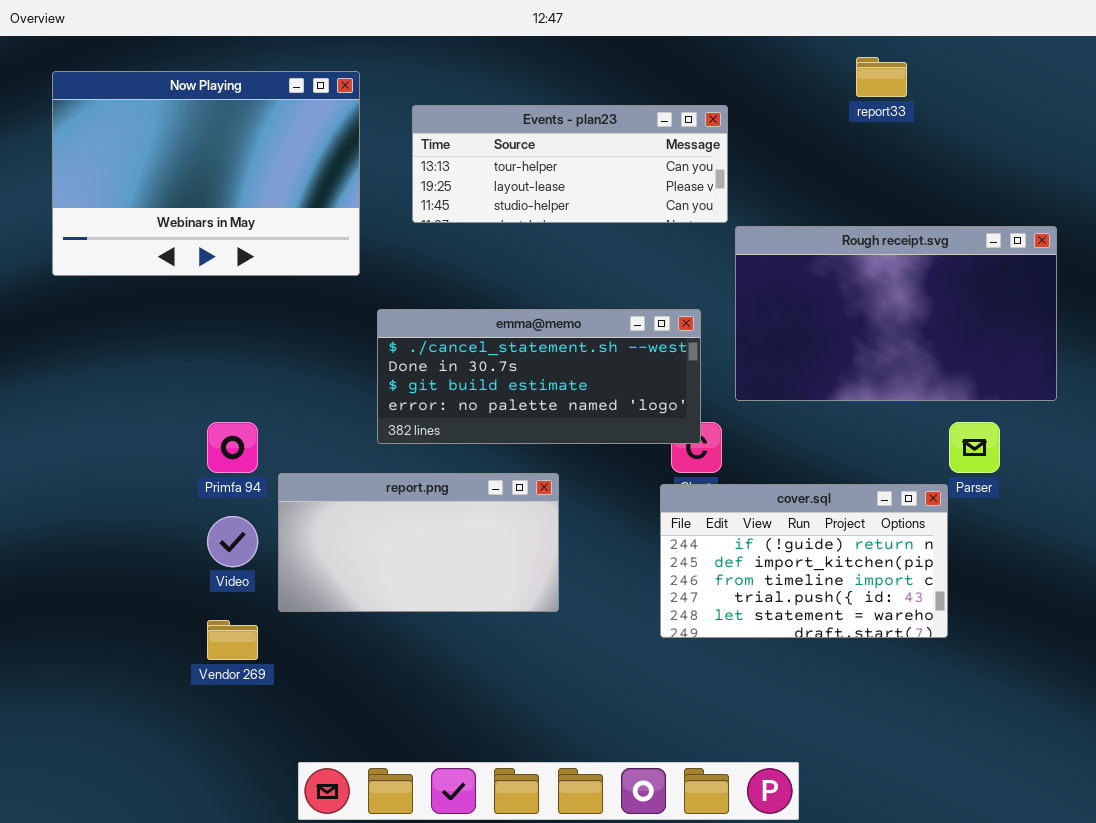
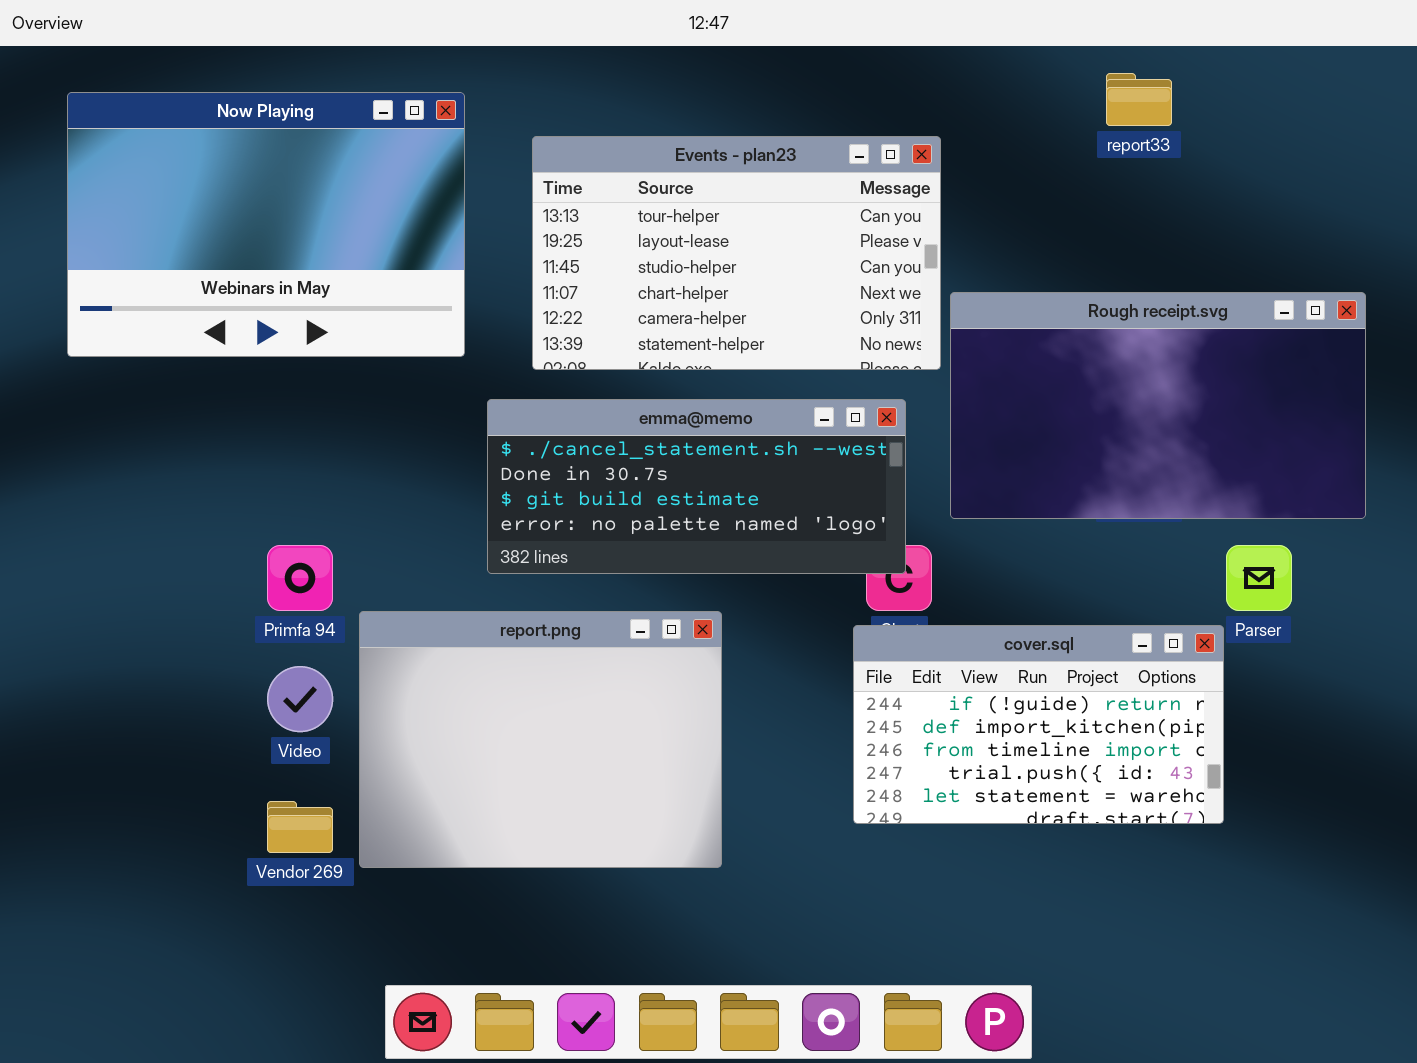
Events - plan23: [412,105,728,223] -> [532,136,941,370], resized
report.png: [278,473,559,612] -> [359,611,722,868], resized

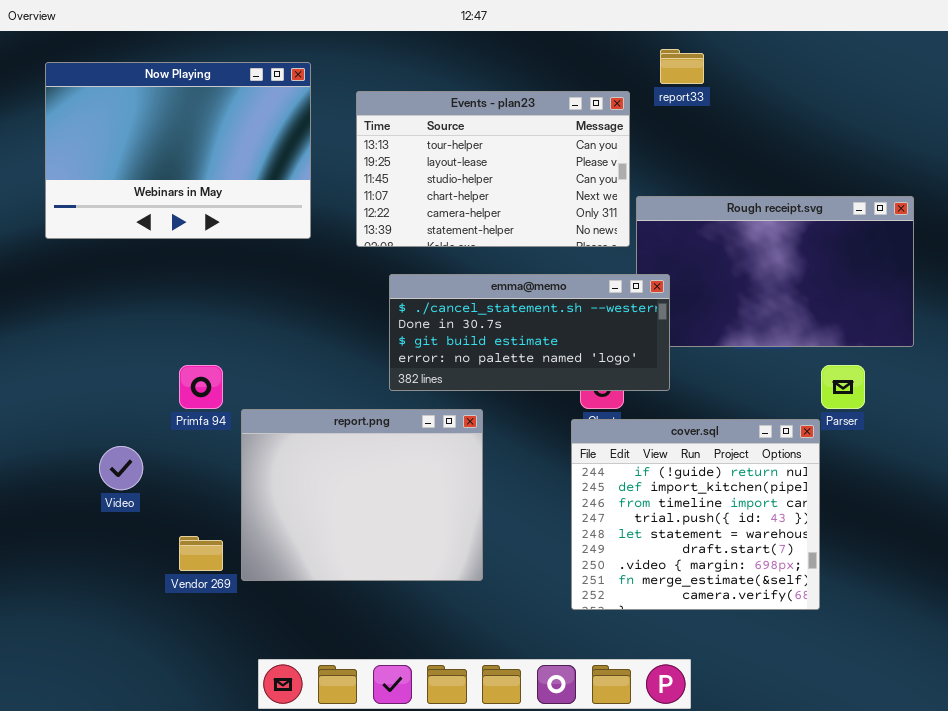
report33: [1106,73,1172,126] -> [660,49,704,84], moved
emma@memo: [487,399,906,574] -> [389,274,670,391], moved
cover.sql: [853,625,1224,824] -> [571,419,820,610], resized
Video: [267,666,333,732] -> [99,446,143,490], moved

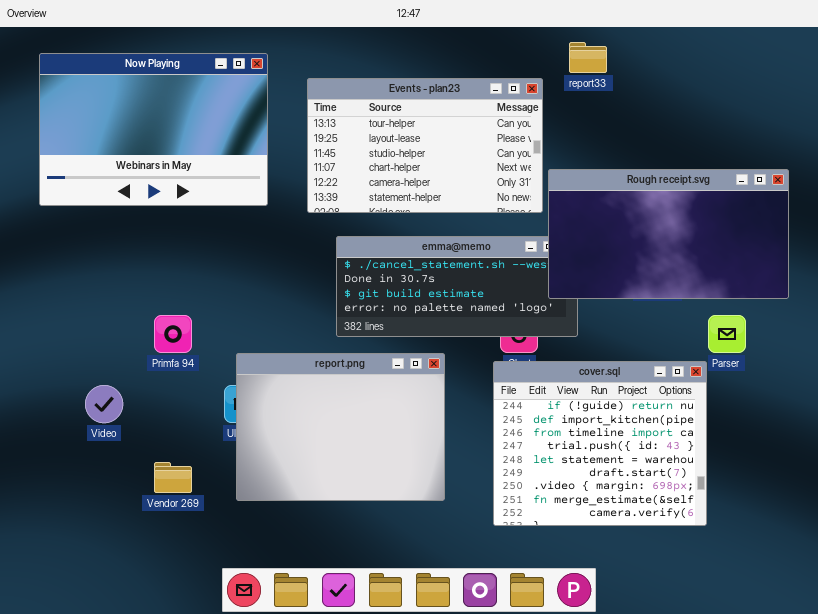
Rough receipt.svg: [636,196,914,347] -> [548,169,789,299], raised
report.png: [241,409,483,581] -> [236,353,445,501], moved

